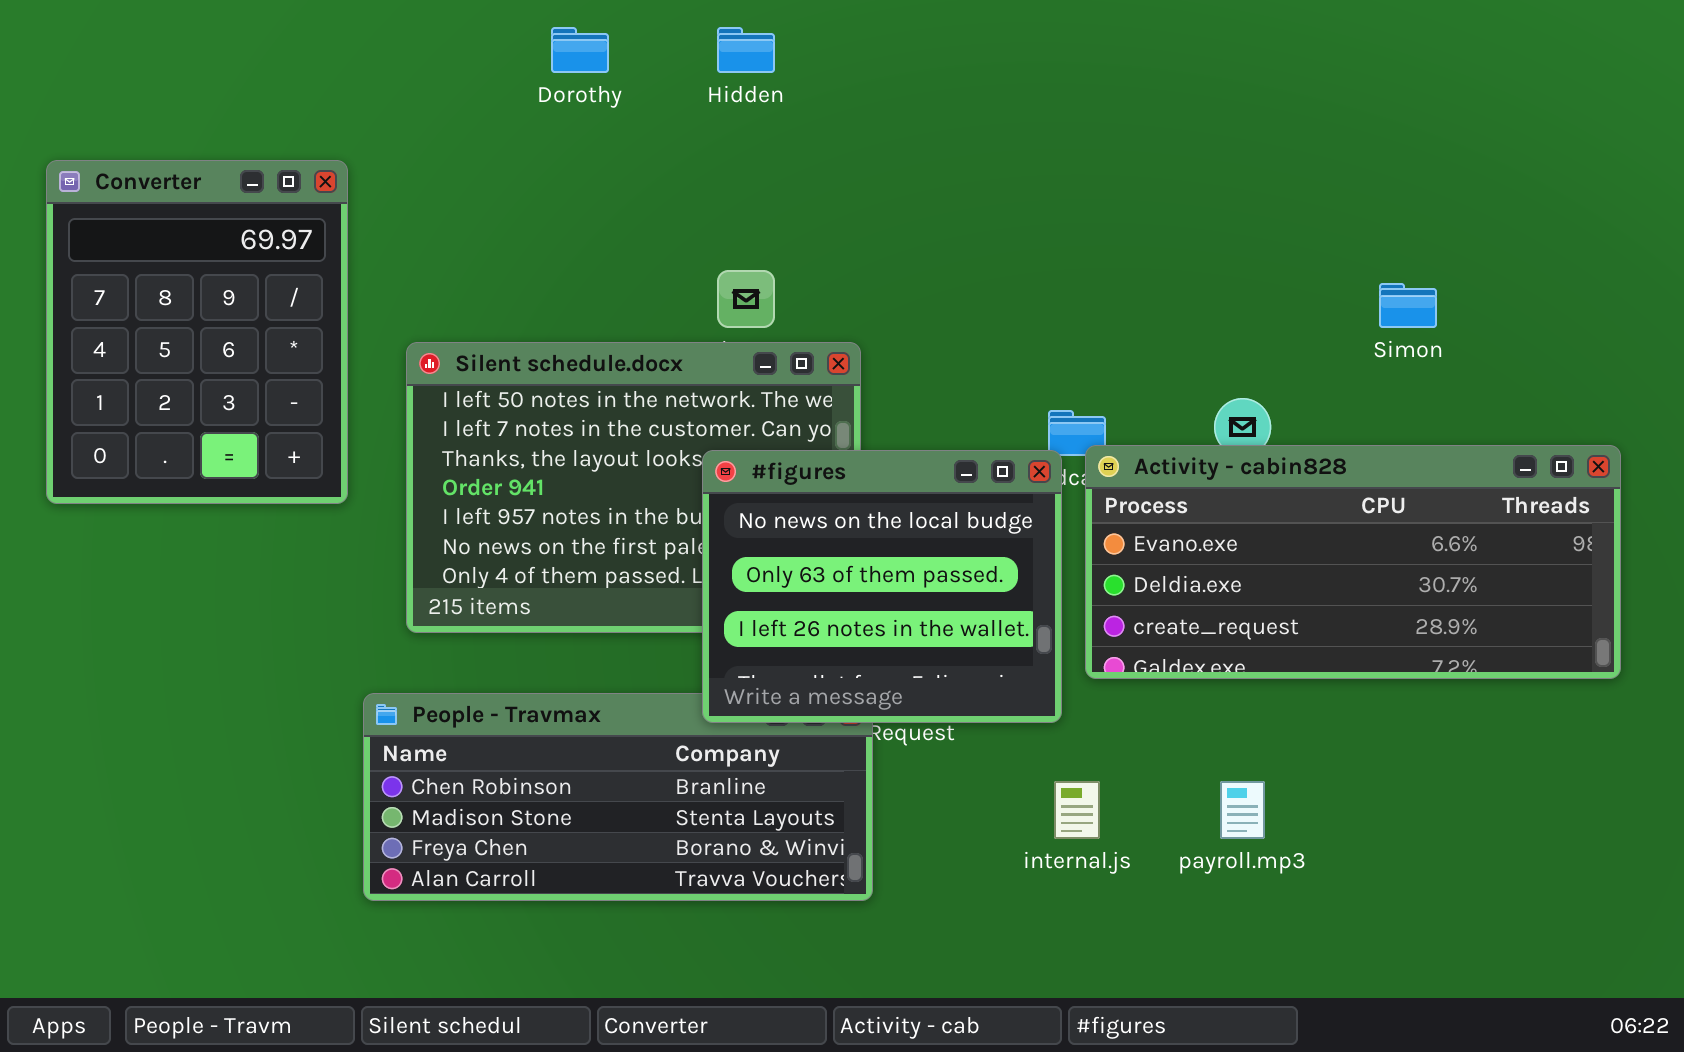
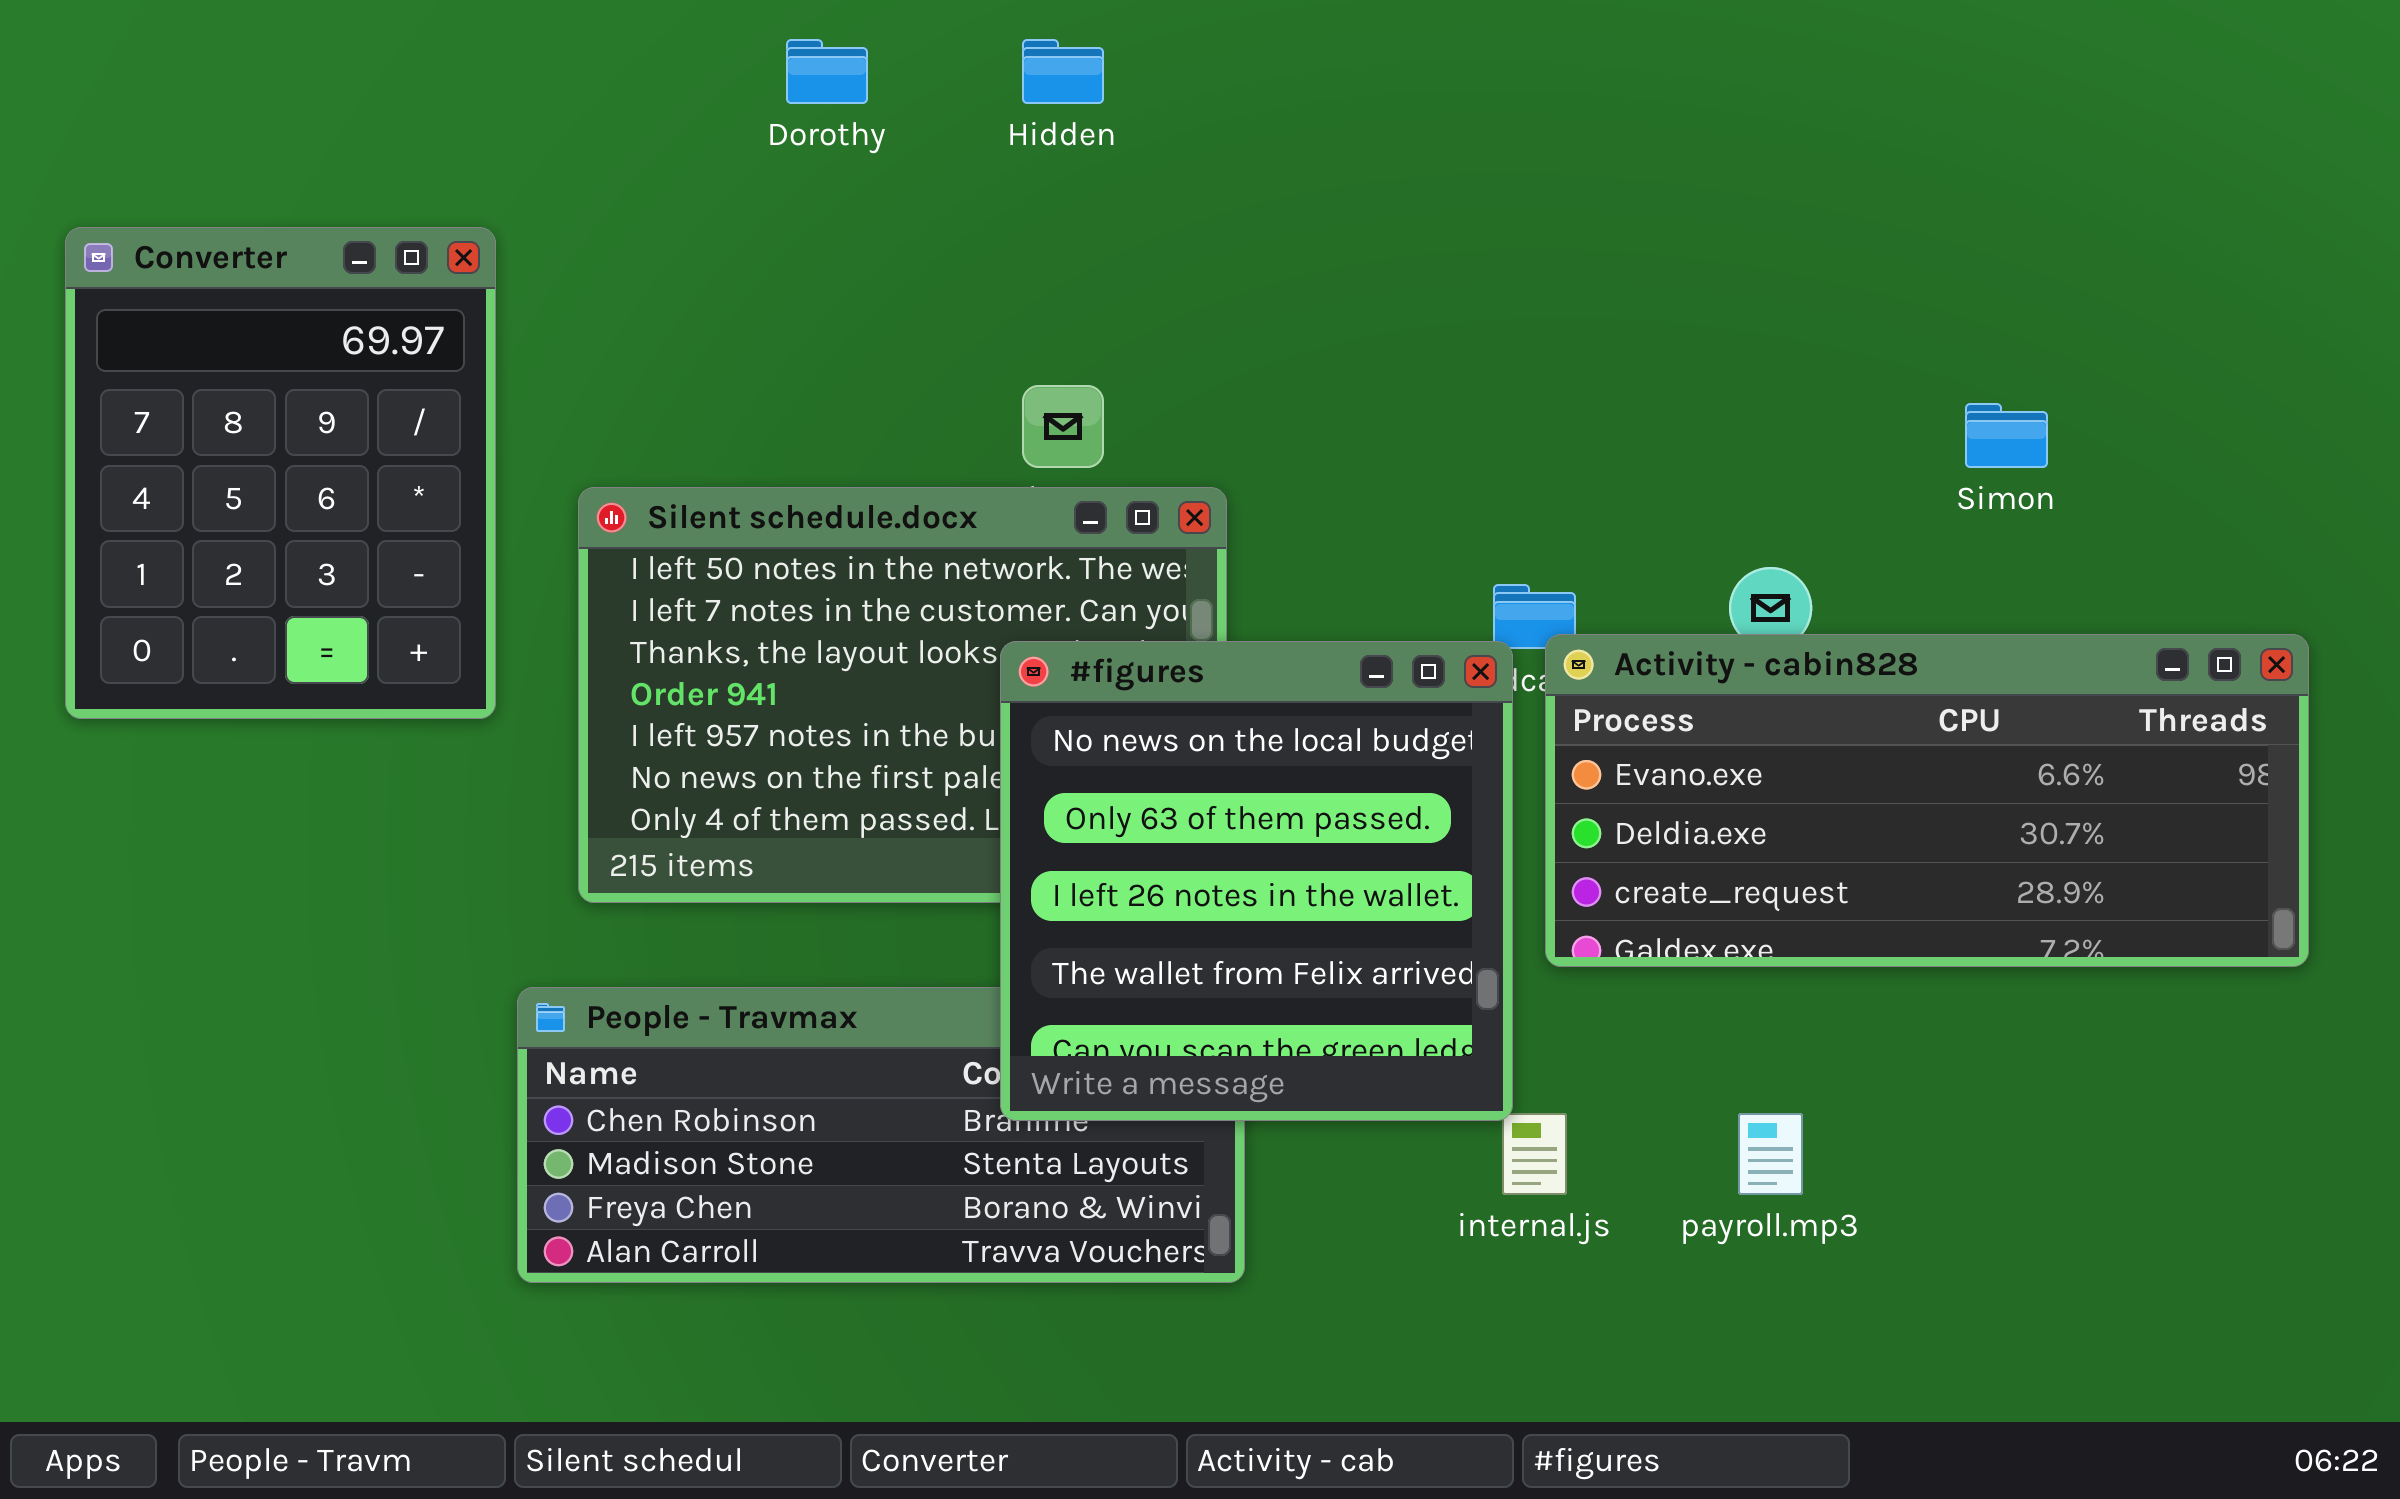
#figures: [702,450,1062,723] -> [1000,641,1513,1121], resized

